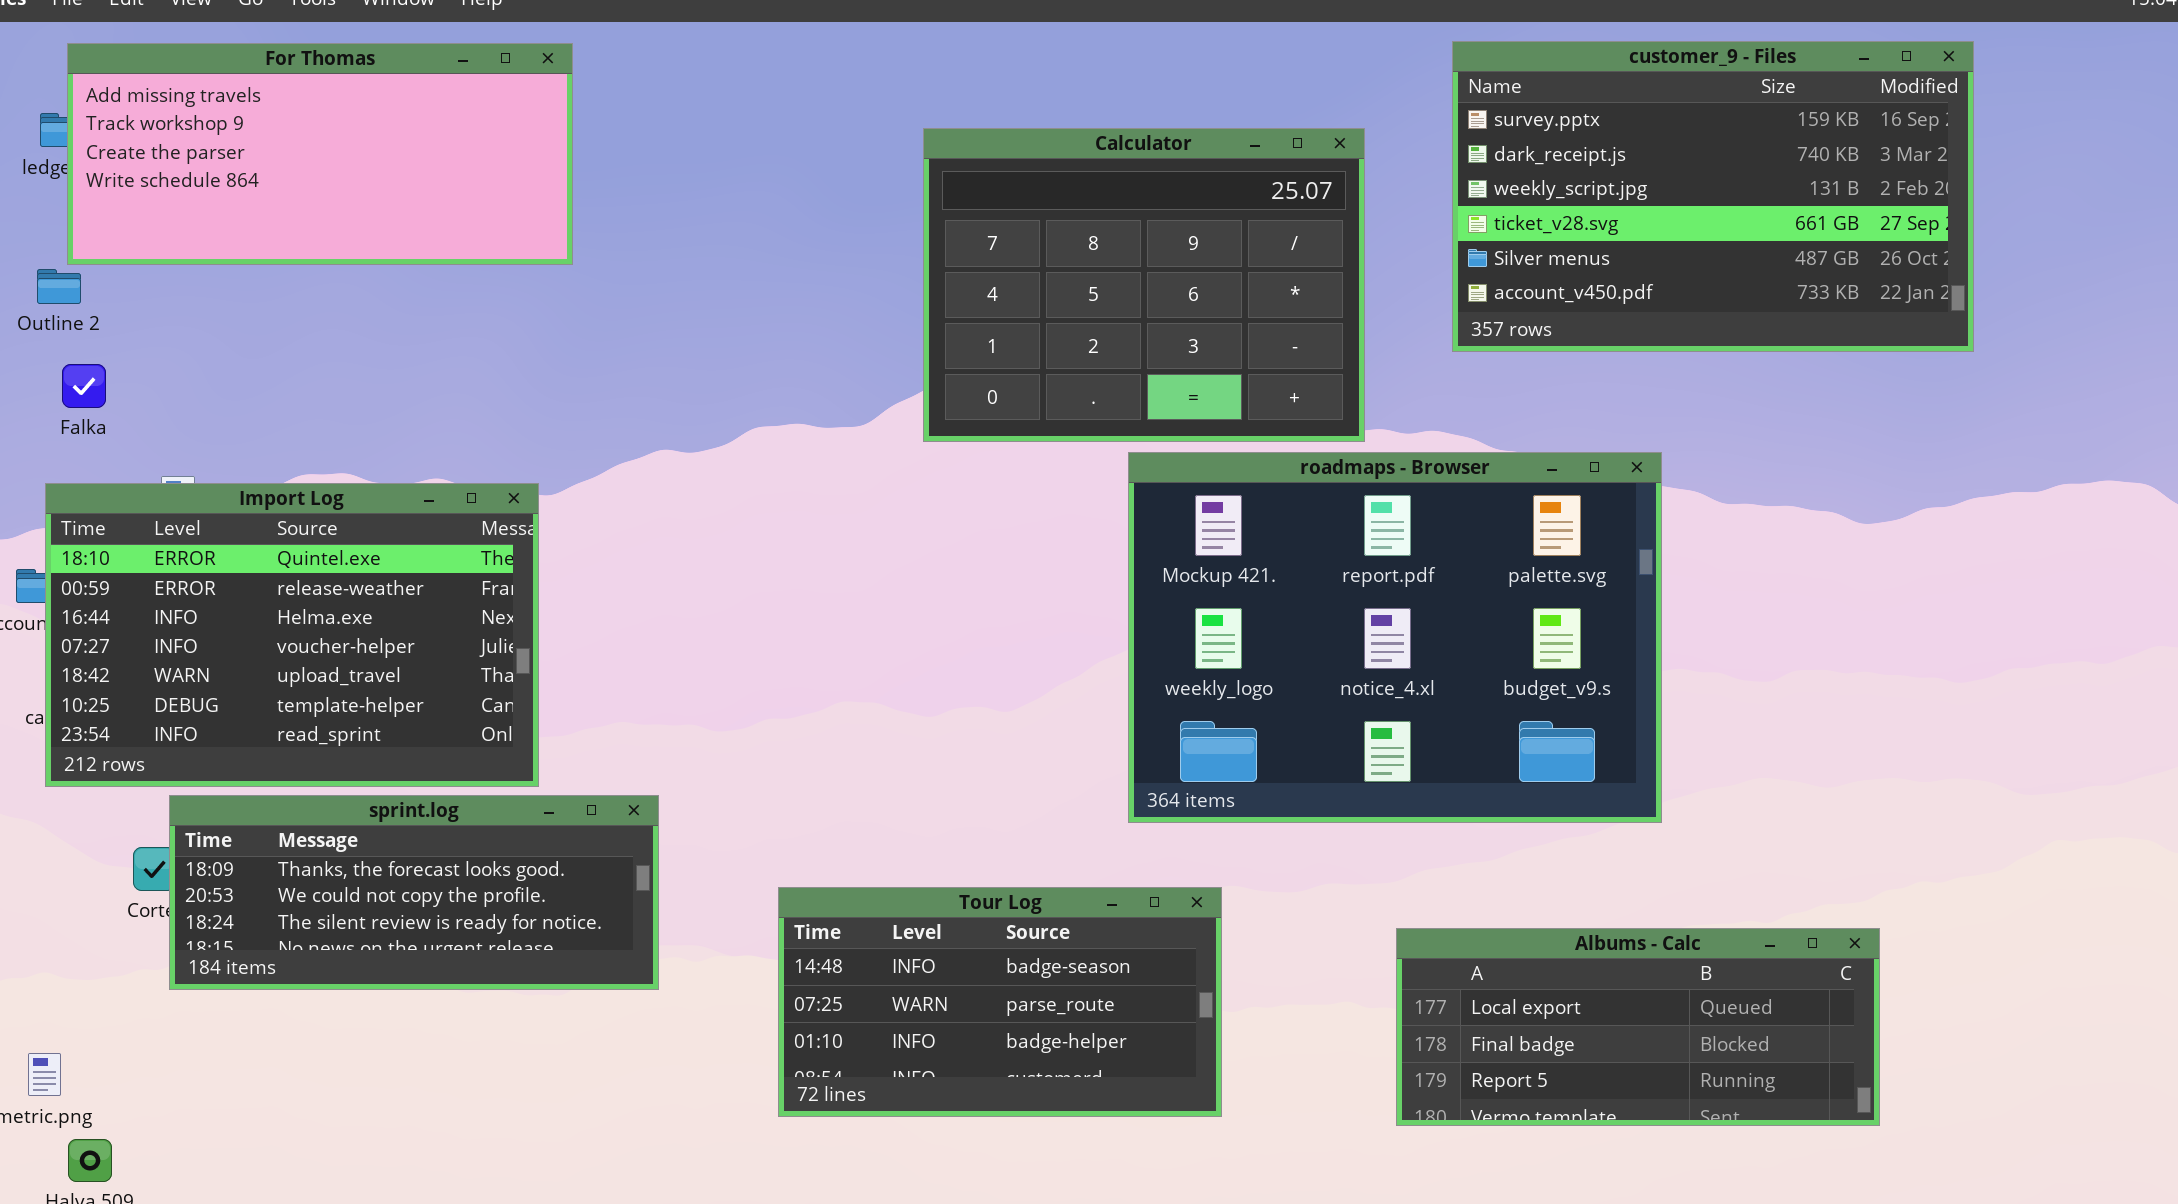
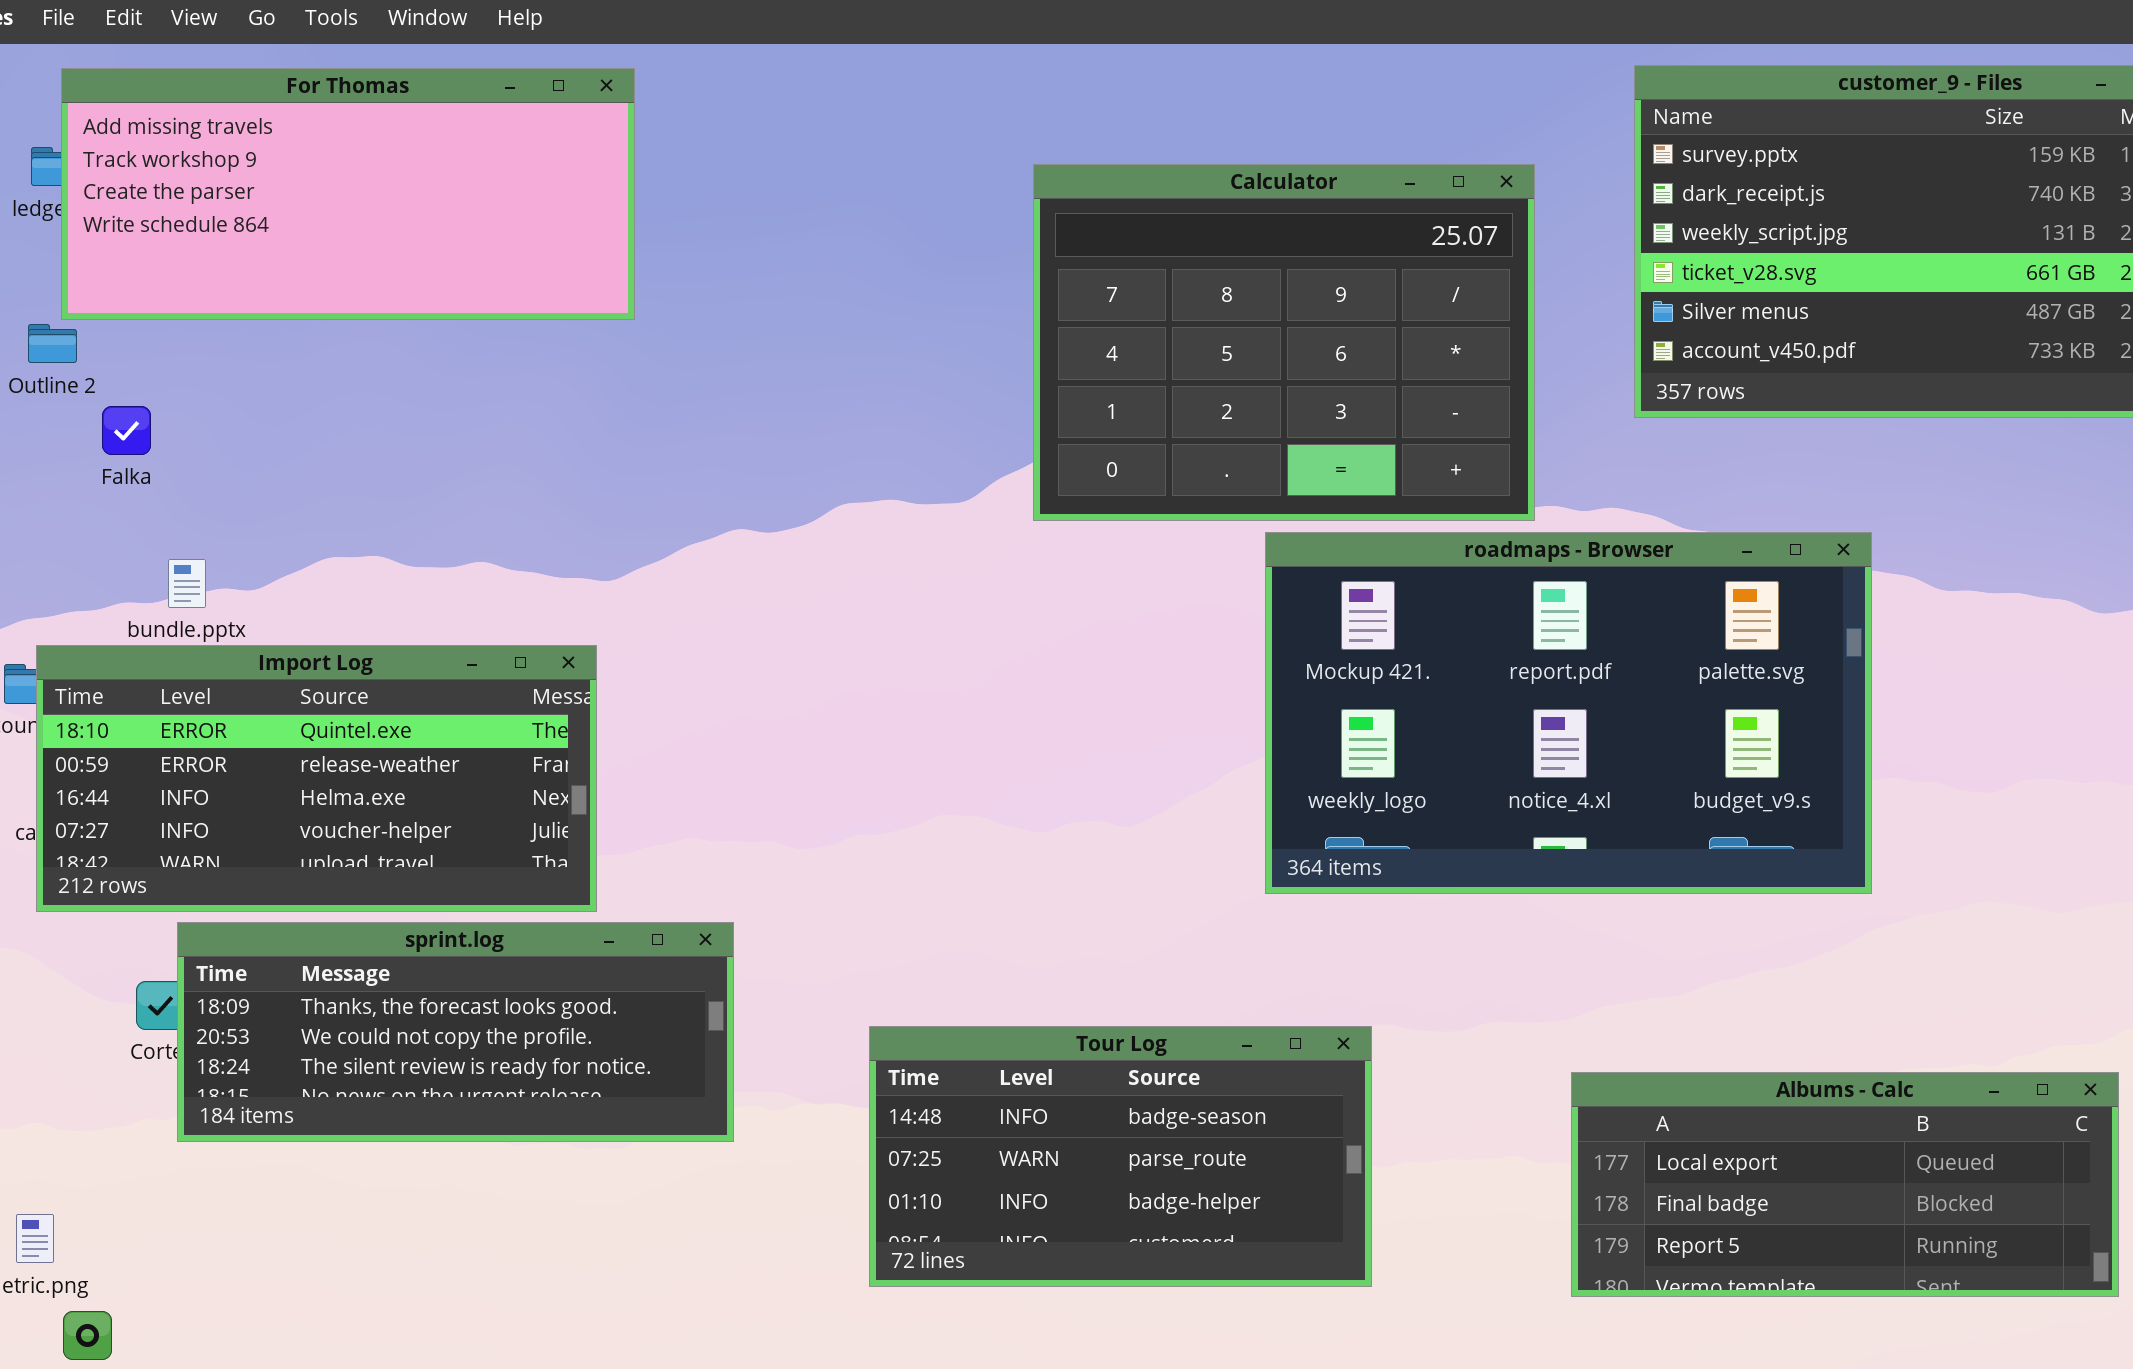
Falka: [62,364,106,408] -> [102,406,151,455], moved
roadmaps - Browser: [1128,452,1662,823] -> [1265,532,1872,894], resized
Import Log: [45,483,539,787] -> [36,645,597,912], resized

